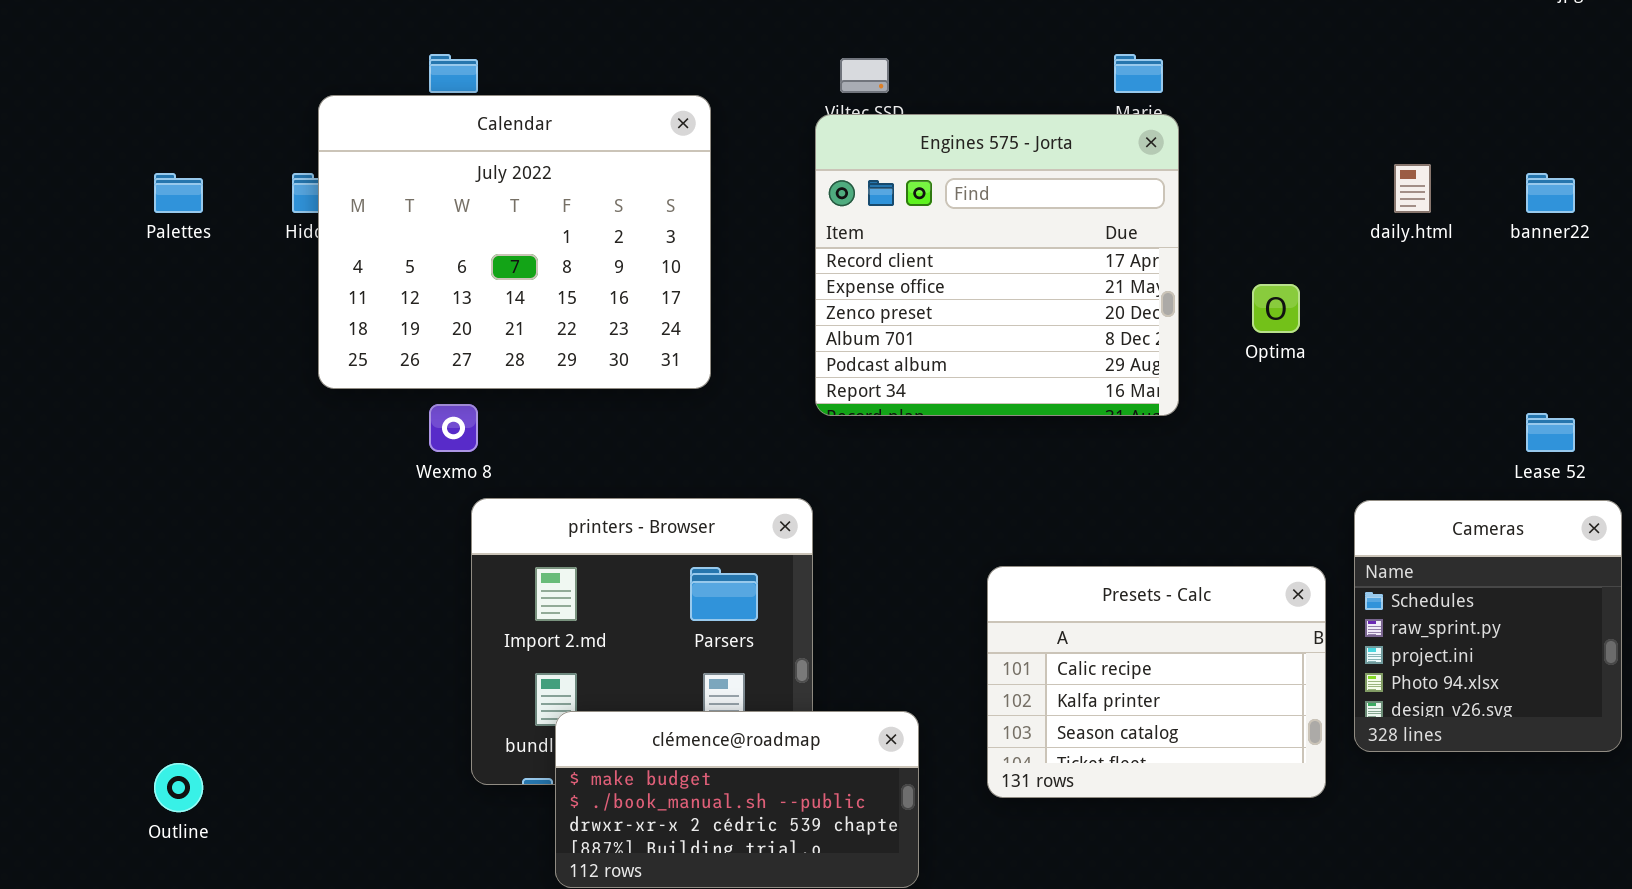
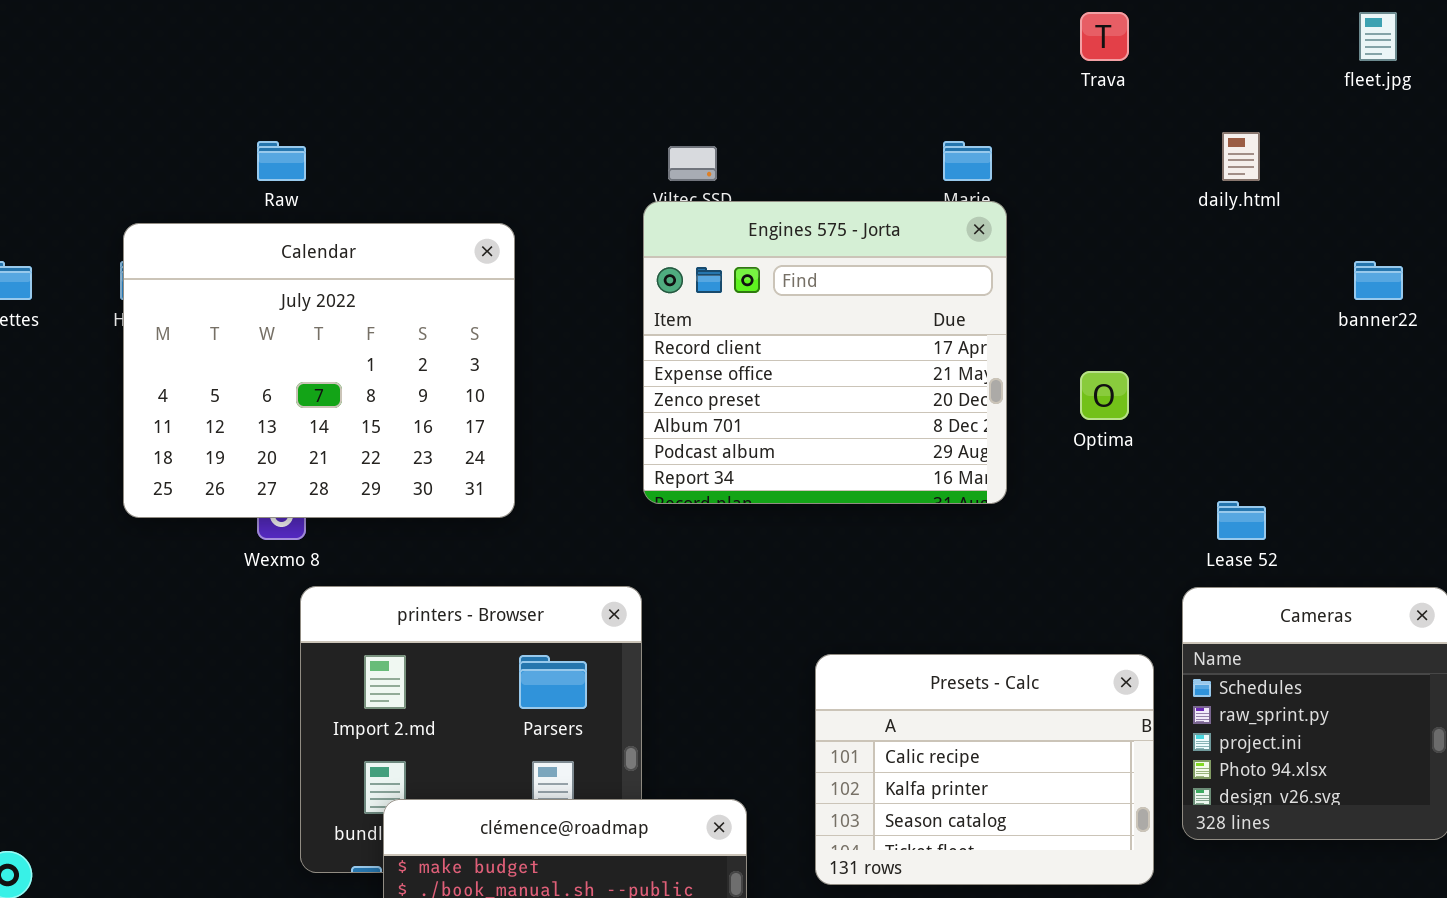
Calendar: [318,95,711,389] -> [123,223,515,518], moved
daily.html: [1394,164,1431,213] -> [1222,132,1260,181], moved
Lease 52: [1526,413,1575,452] -> [1217,501,1266,540], moved

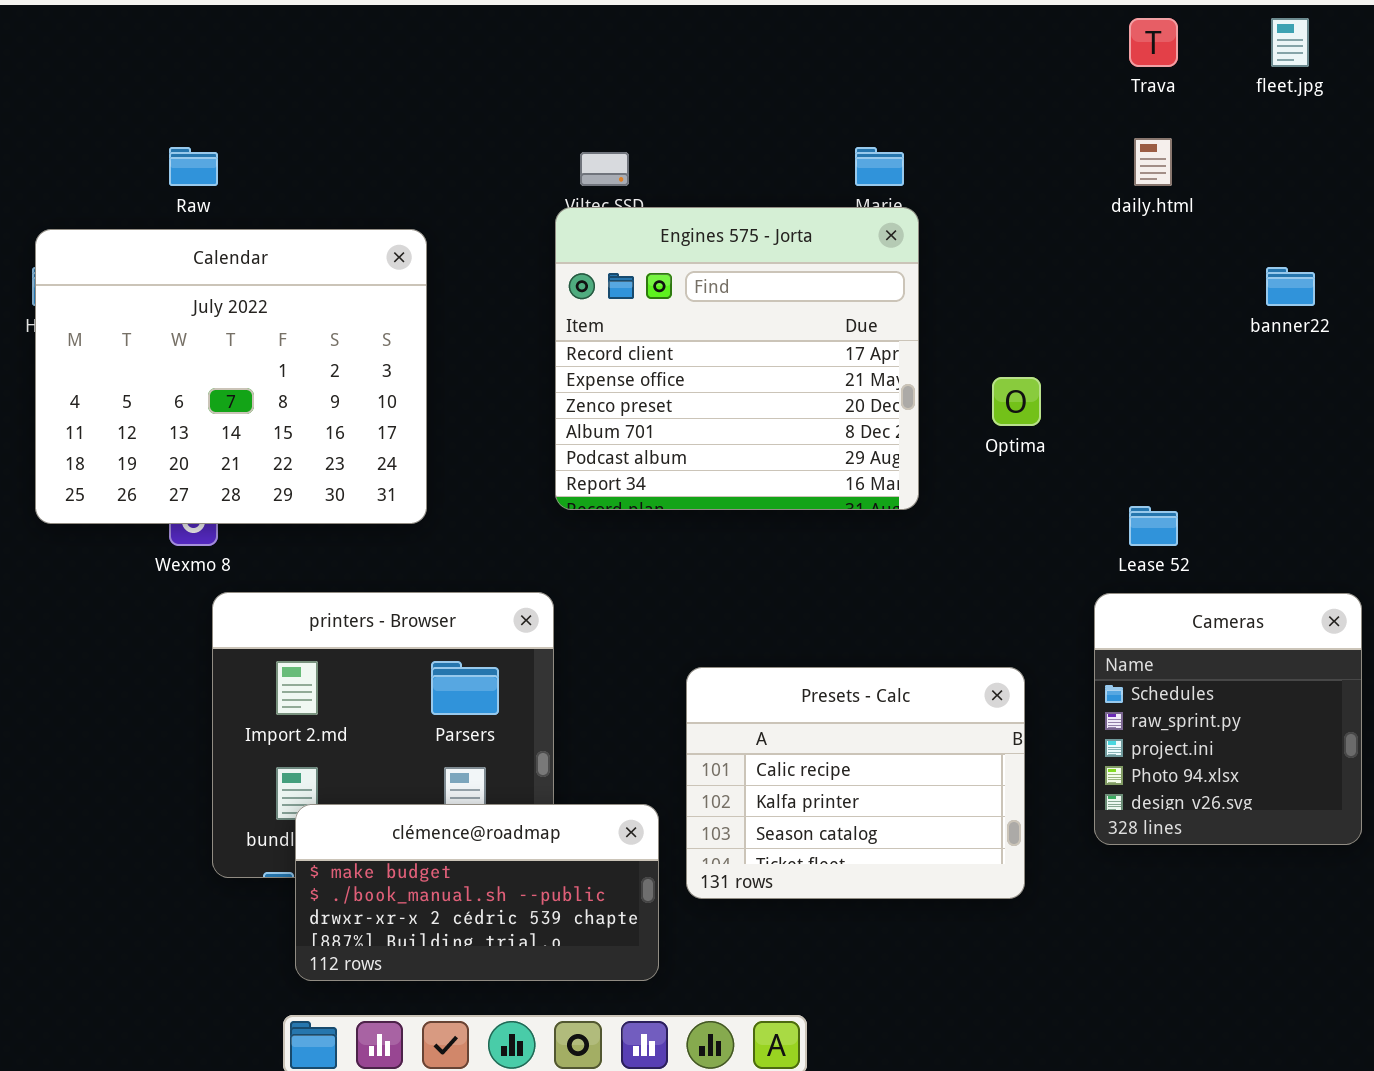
Trava: [1080,12,1129,61] -> [1129,18,1178,67], moved
Presets - Calc: [815,654,1154,885] -> [686,667,1025,899], moved

